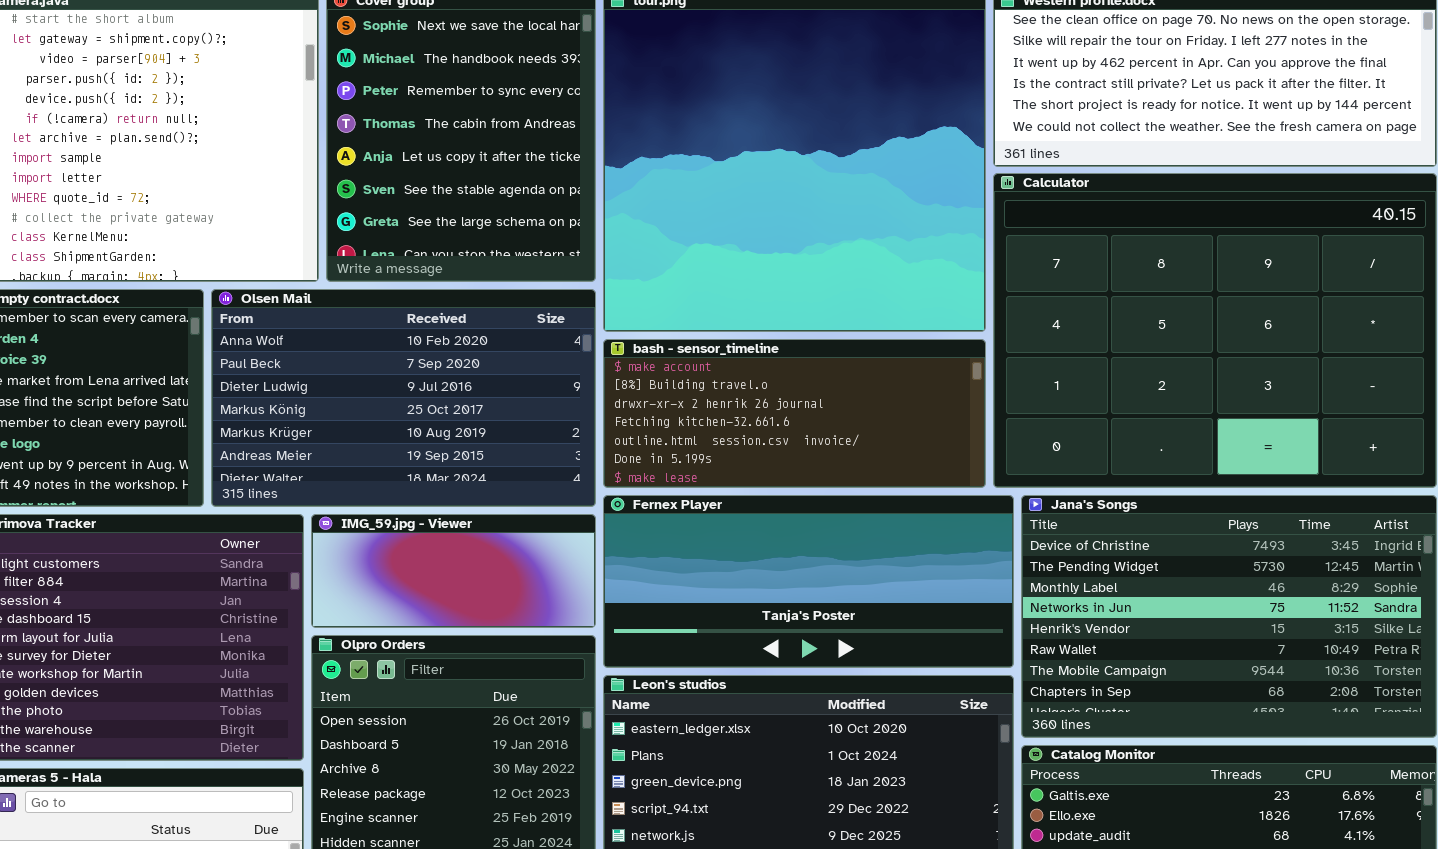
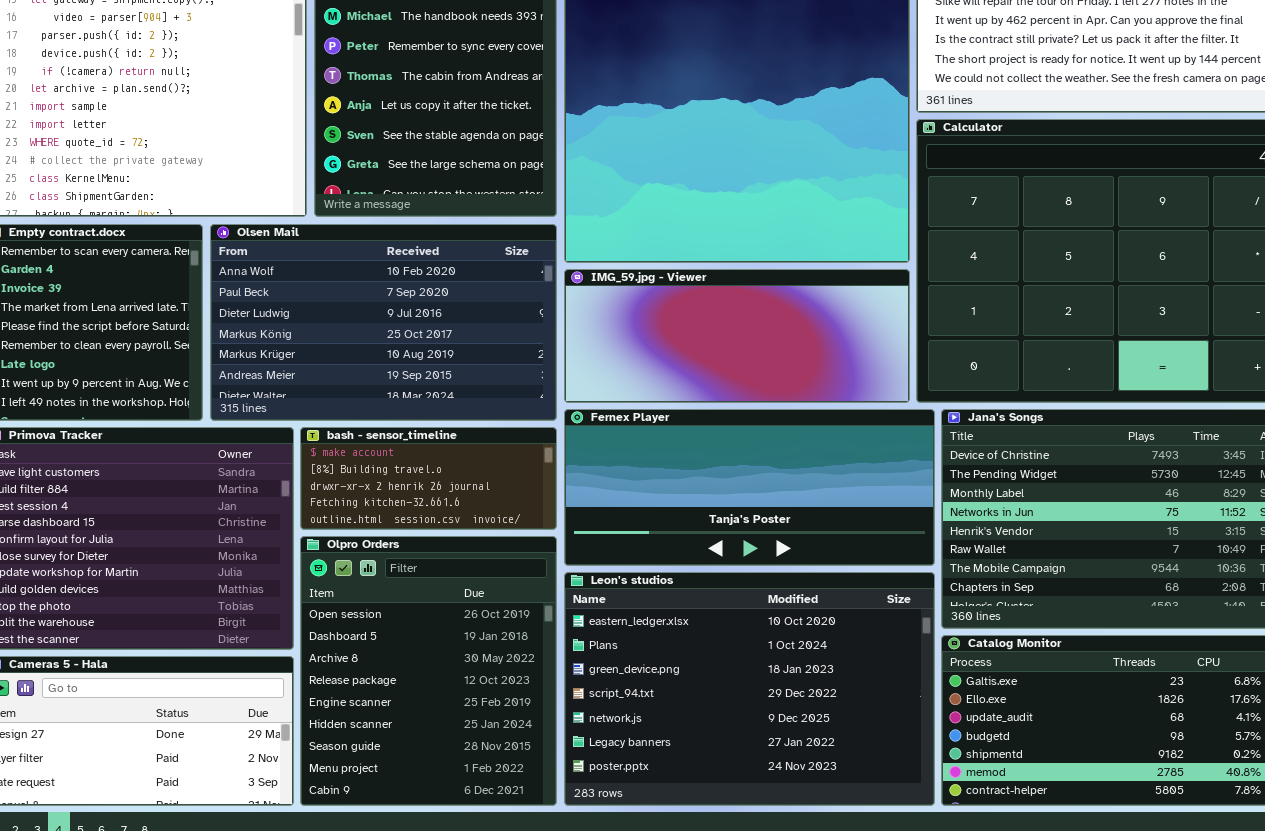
bash - sensor_timeline: [603,339,986,488] -> [300,427,557,530], moved, resized
IMG_59.jpg - Viewer: [311,514,596,628] -> [564,269,910,403], moved, resized

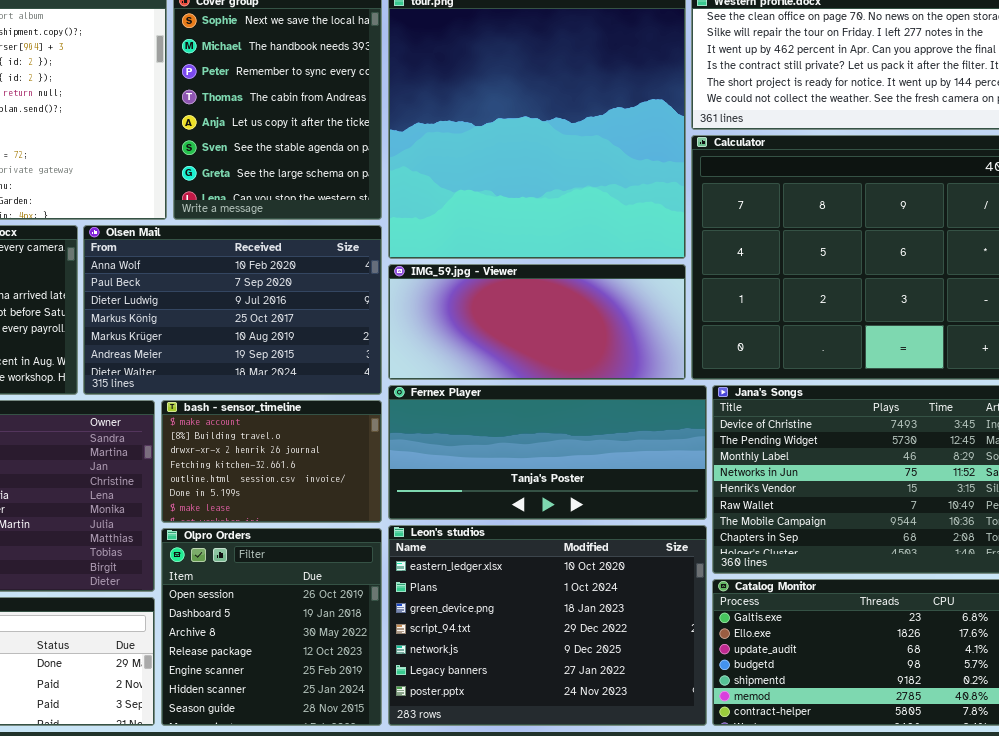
bash - sensor_timeline: [300,427,557,530] -> [161,400,382,523], resized
Olpro Orders: [300,536,557,806] -> [161,528,382,726], resized

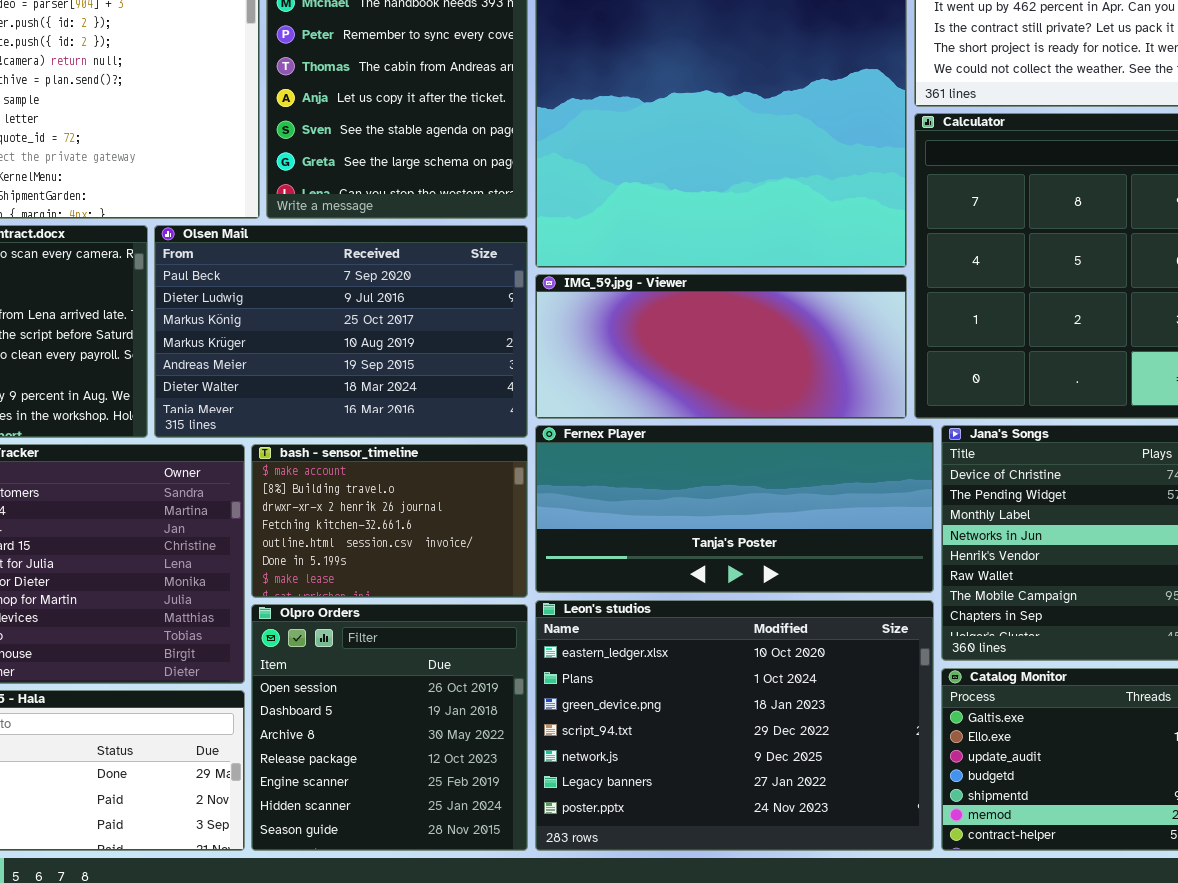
Olsen Mail: [83,225,382,395] -> [154,225,528,438], scrolled down 1 row

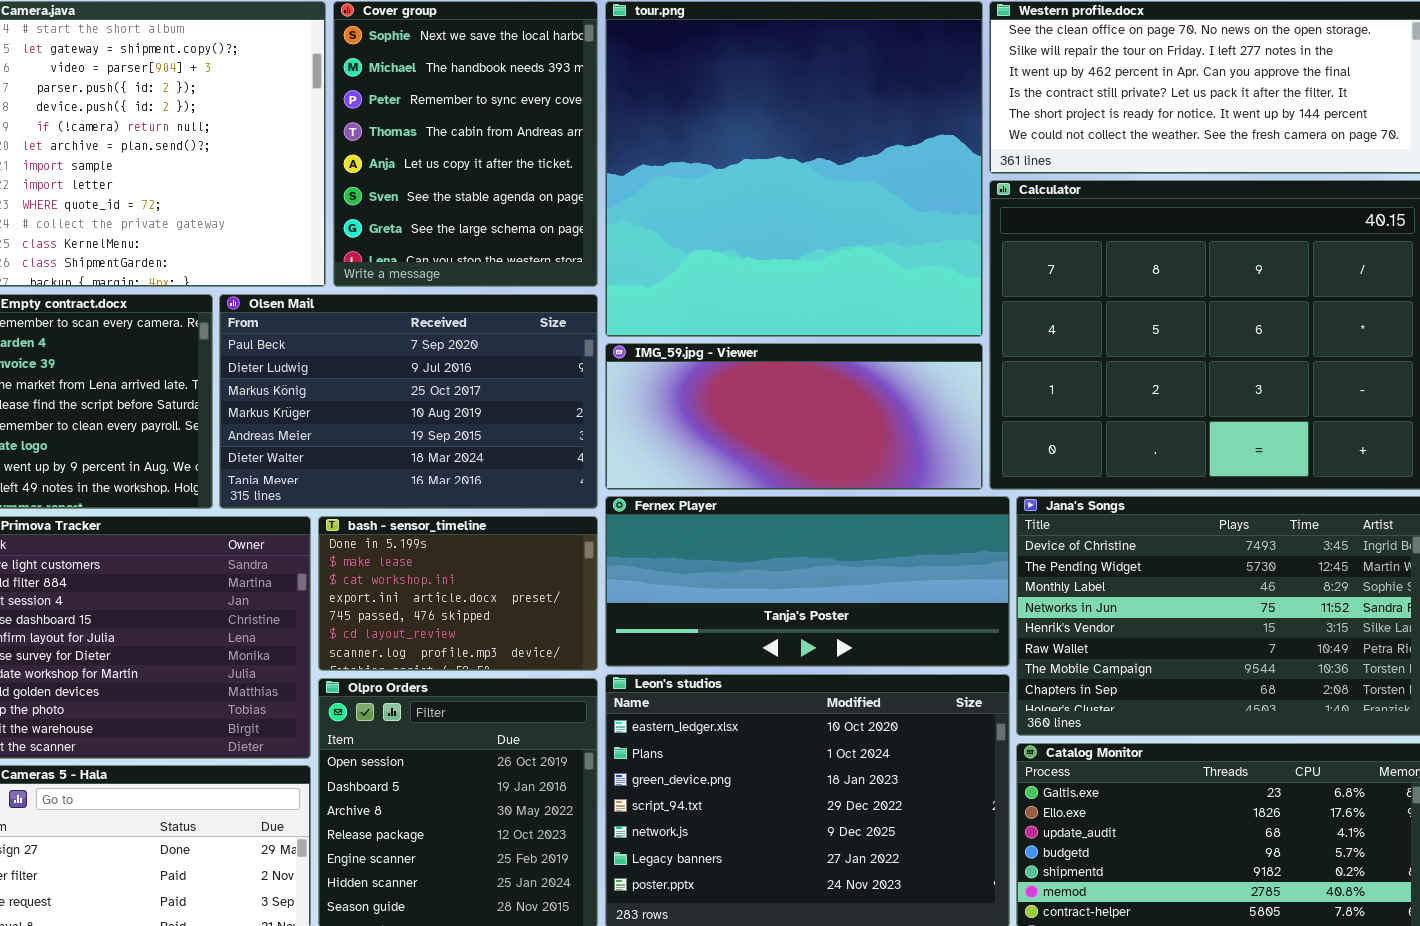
bash - sensor_timeline: [251,444,528,598] -> [318,516,598,671], scrolled down 5 rows

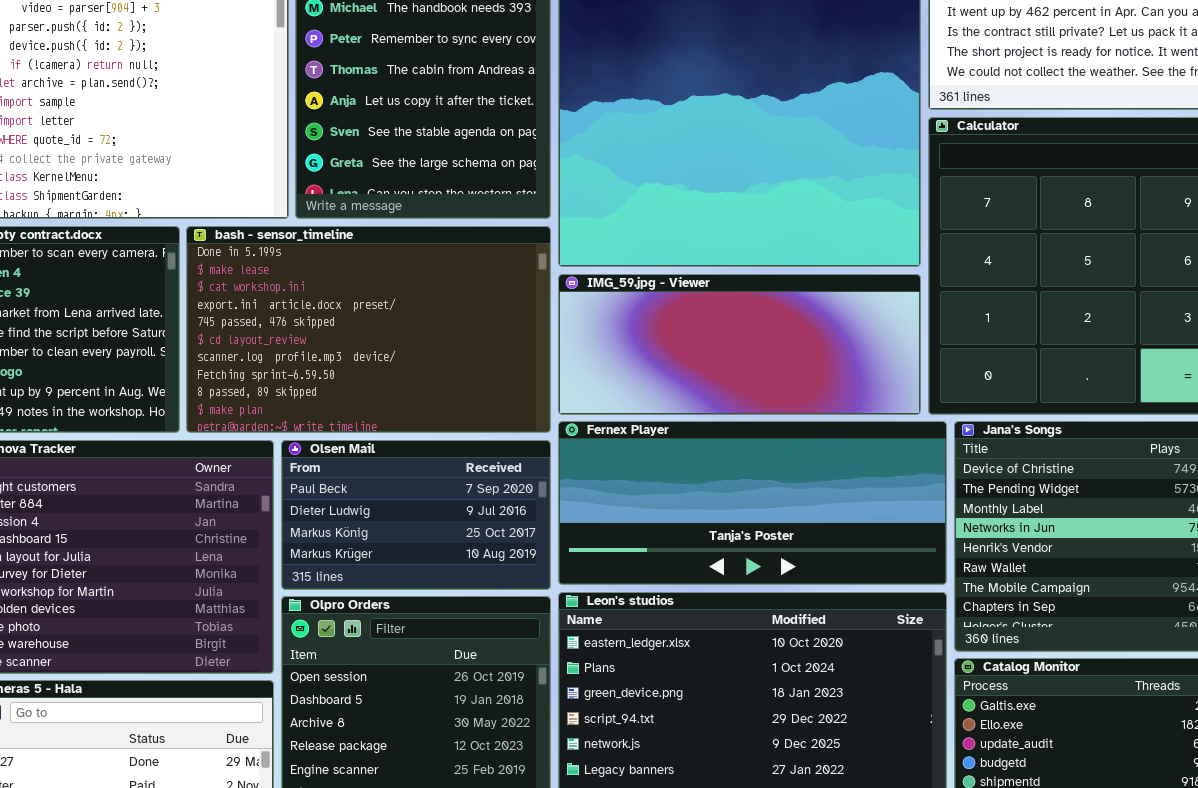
Olsen Mail: [219,294,598,509] -> [281,440,551,590], moved, resized
bash - sensor_timeline: [318,516,598,671] -> [186,226,551,433], moved, resized

